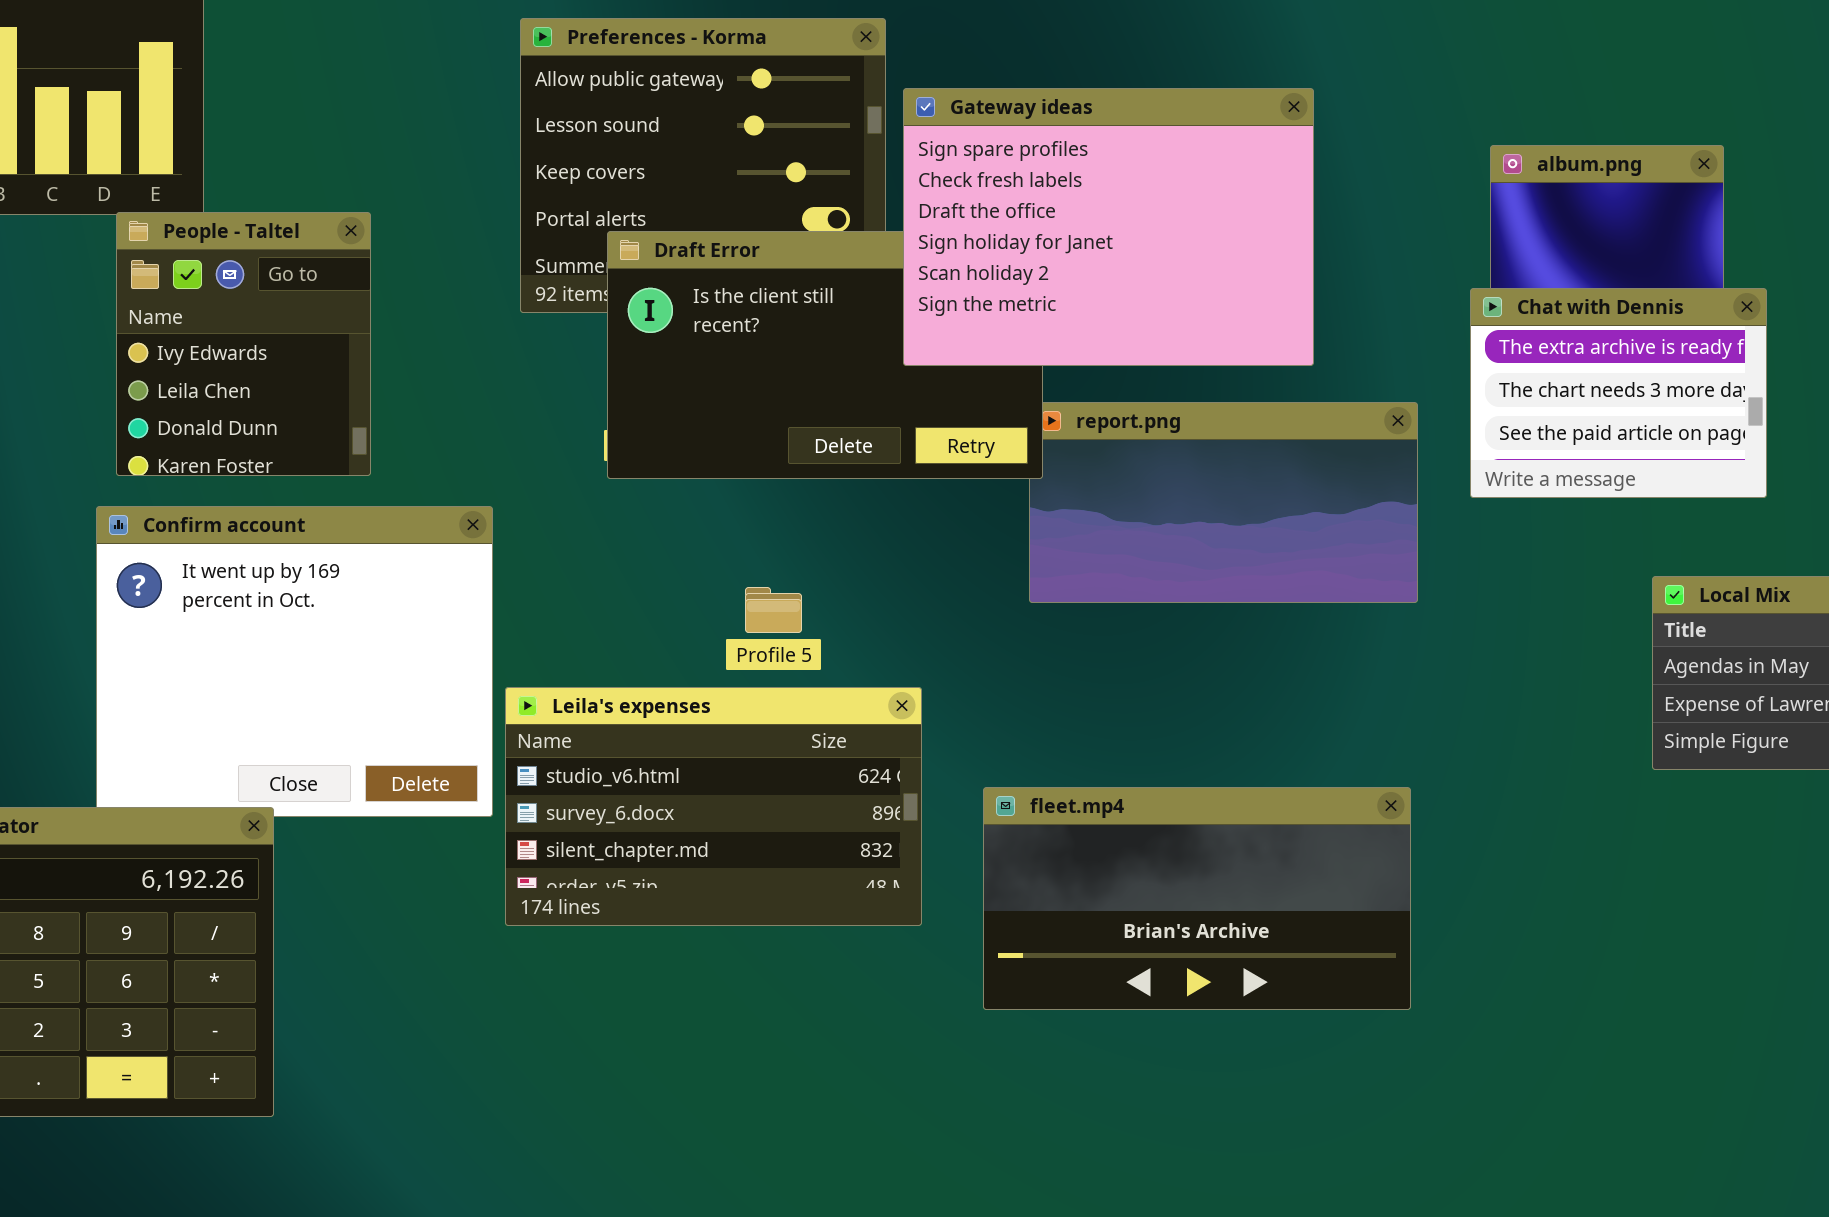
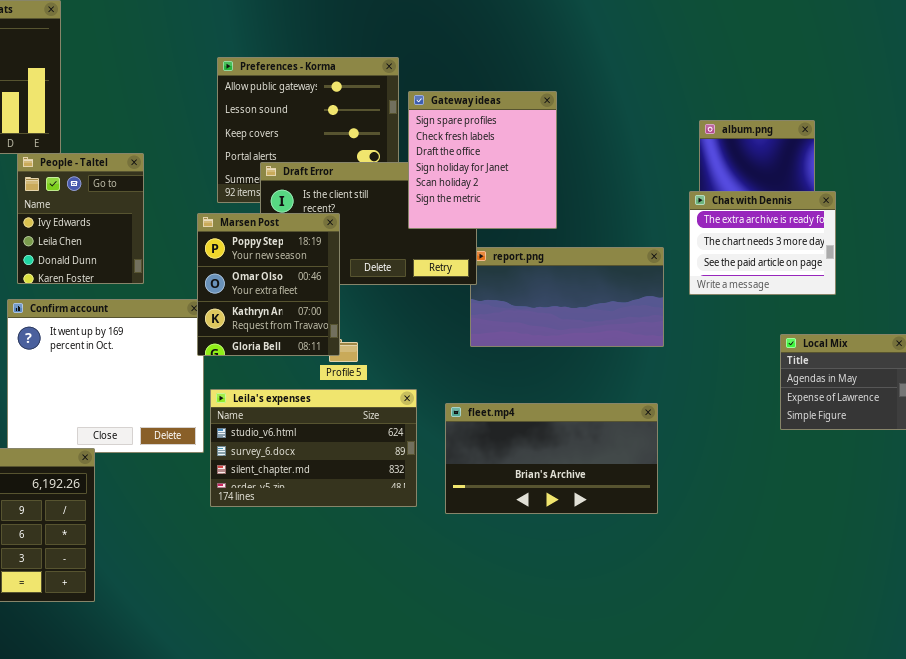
Gateway ideas: [903,88,1314,366] -> [408,91,557,229], resized
Marsen Post: none -> [197,213,340,356], opened
fleet.mp4: [983,787,1411,1010] -> [445,403,658,514], moved

